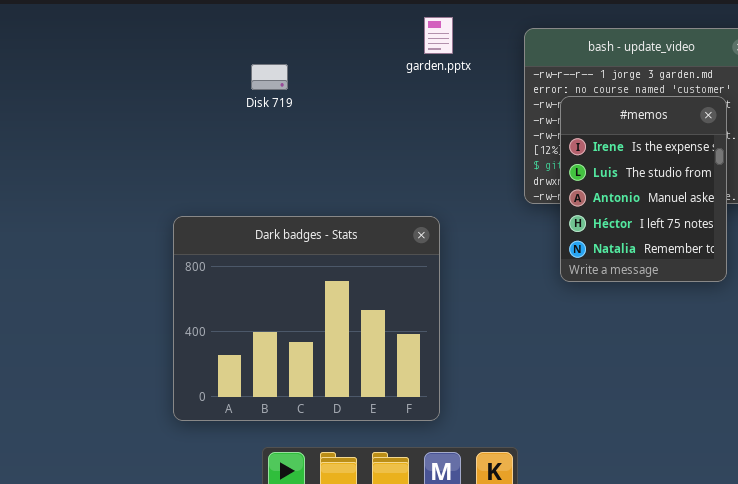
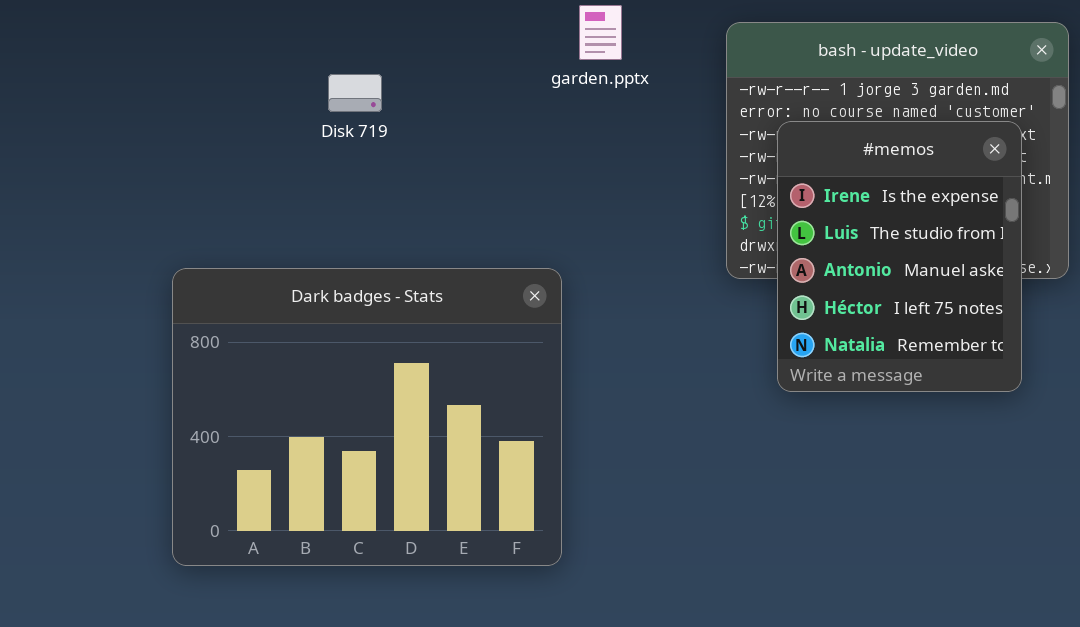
Dark badges - Stats: [173,216,440,421] -> [172,268,562,566], moved

